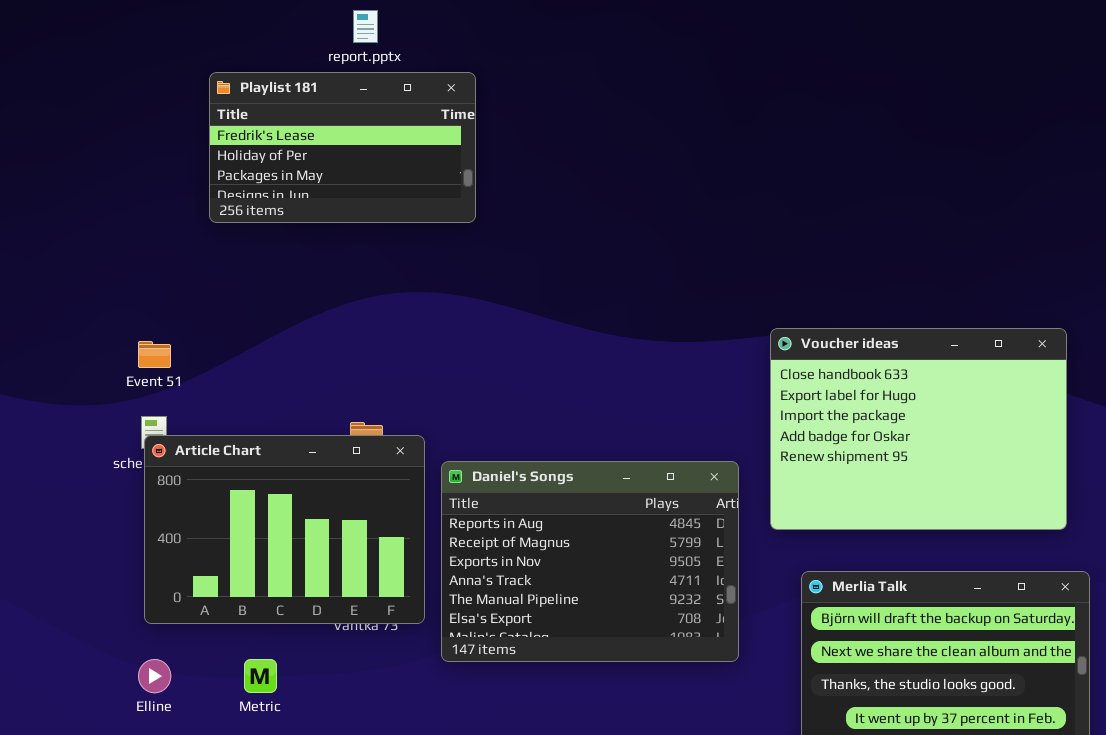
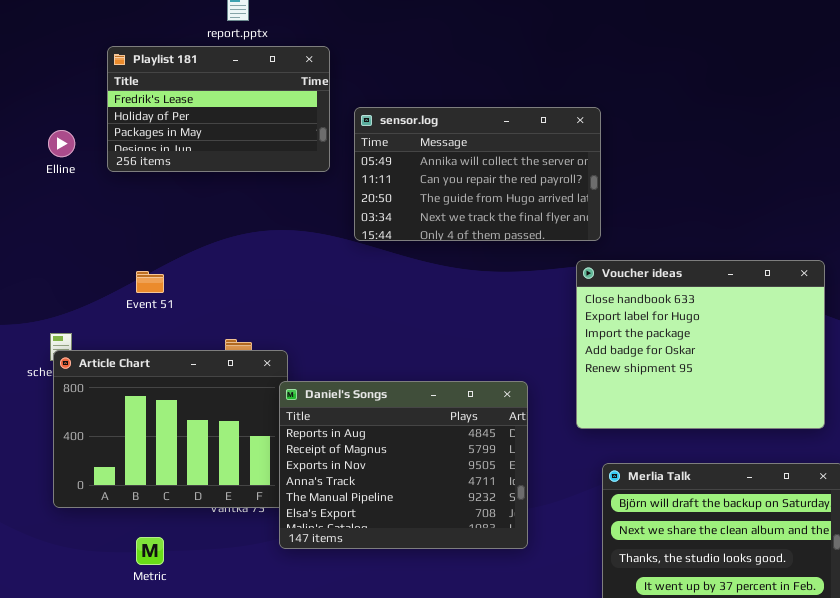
sensor.log: none -> [354,107,601,241], opened
Event 51: [138,341,171,368] -> [136,271,164,293], moved
Daniel's Songs: [441,461,739,662] -> [279,381,528,549], moved
Elline: [138,659,171,693] -> [48,130,75,157], moved

